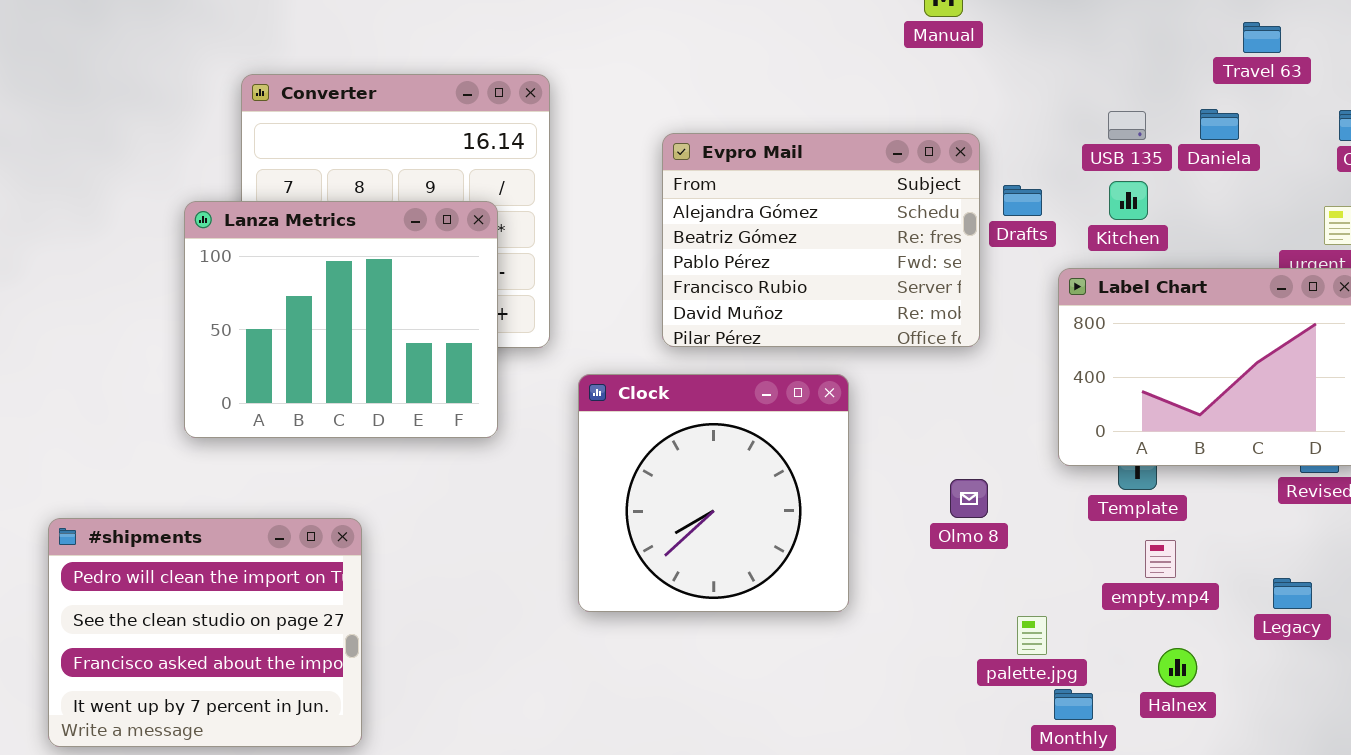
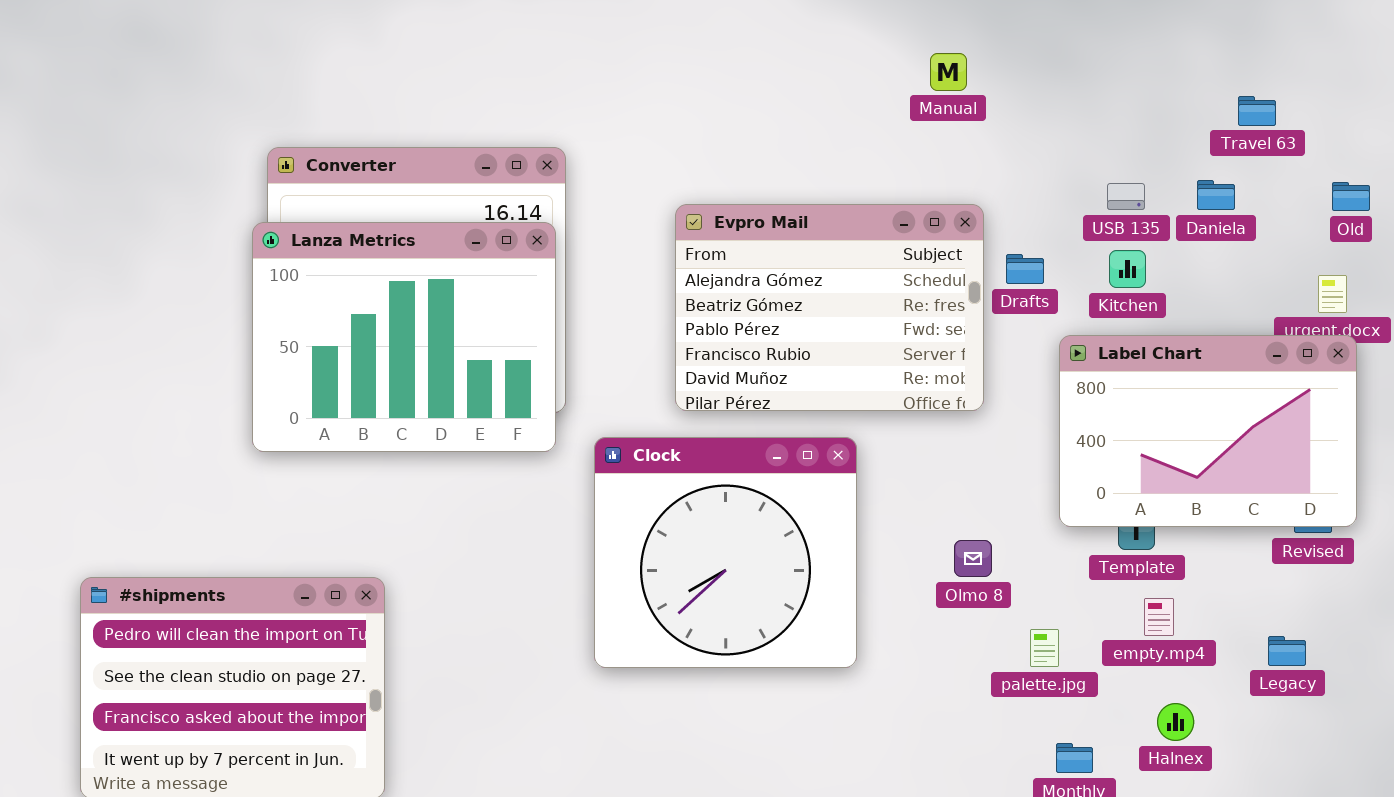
Lanza Metrics: [184,201,498,438] -> [252,222,556,452], moved
palette.jpg: [1017,616,1047,655] -> [1030,629,1059,667], moved

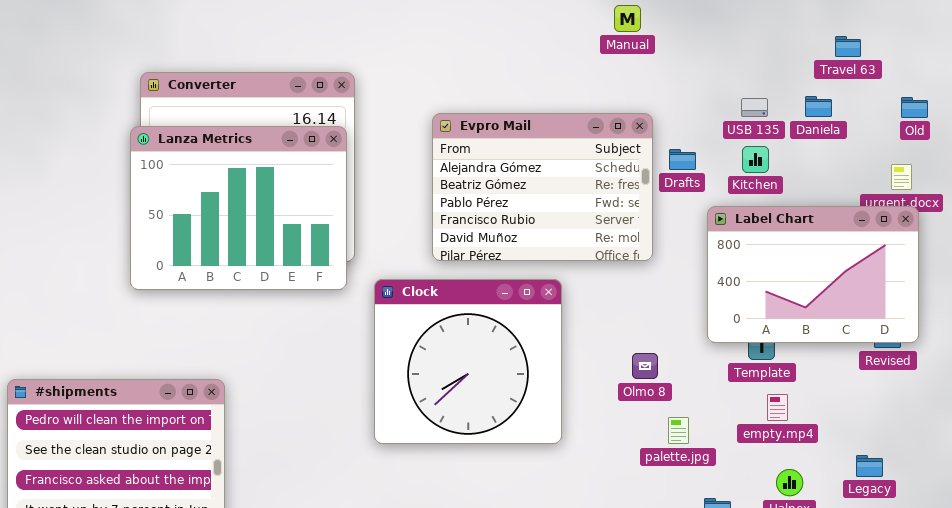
palette.jpg: [1030,629,1059,667] -> [668,417,689,444], moved
Legacy: [1268,636,1306,666] -> [856,455,883,477], moved

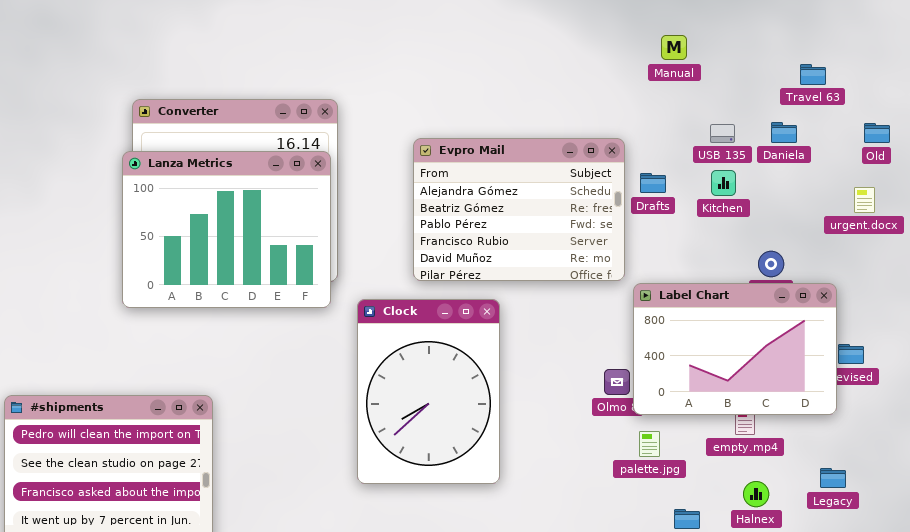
Manual: [614,5,641,32] -> [661,35,687,60], moved
Label Chart: [707,206,919,343] -> [633,283,837,415], moved
Clock: [374,279,562,444] -> [357,299,500,484], resized

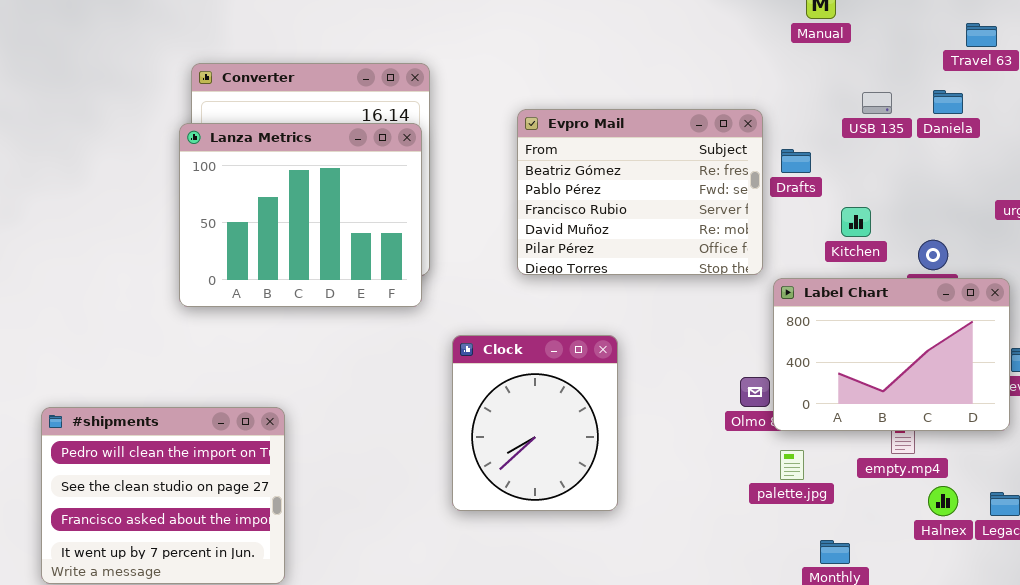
Evpro Mail: [413,138,625,281] -> [517,109,763,275], scrolled down 1 row
Kitchen: [711,170,736,196] -> [841,207,871,237], moved
Clock: [357,299,500,484] -> [452,335,618,511], resized
Halnex: [743,481,769,507] -> [928,486,958,516], moved

